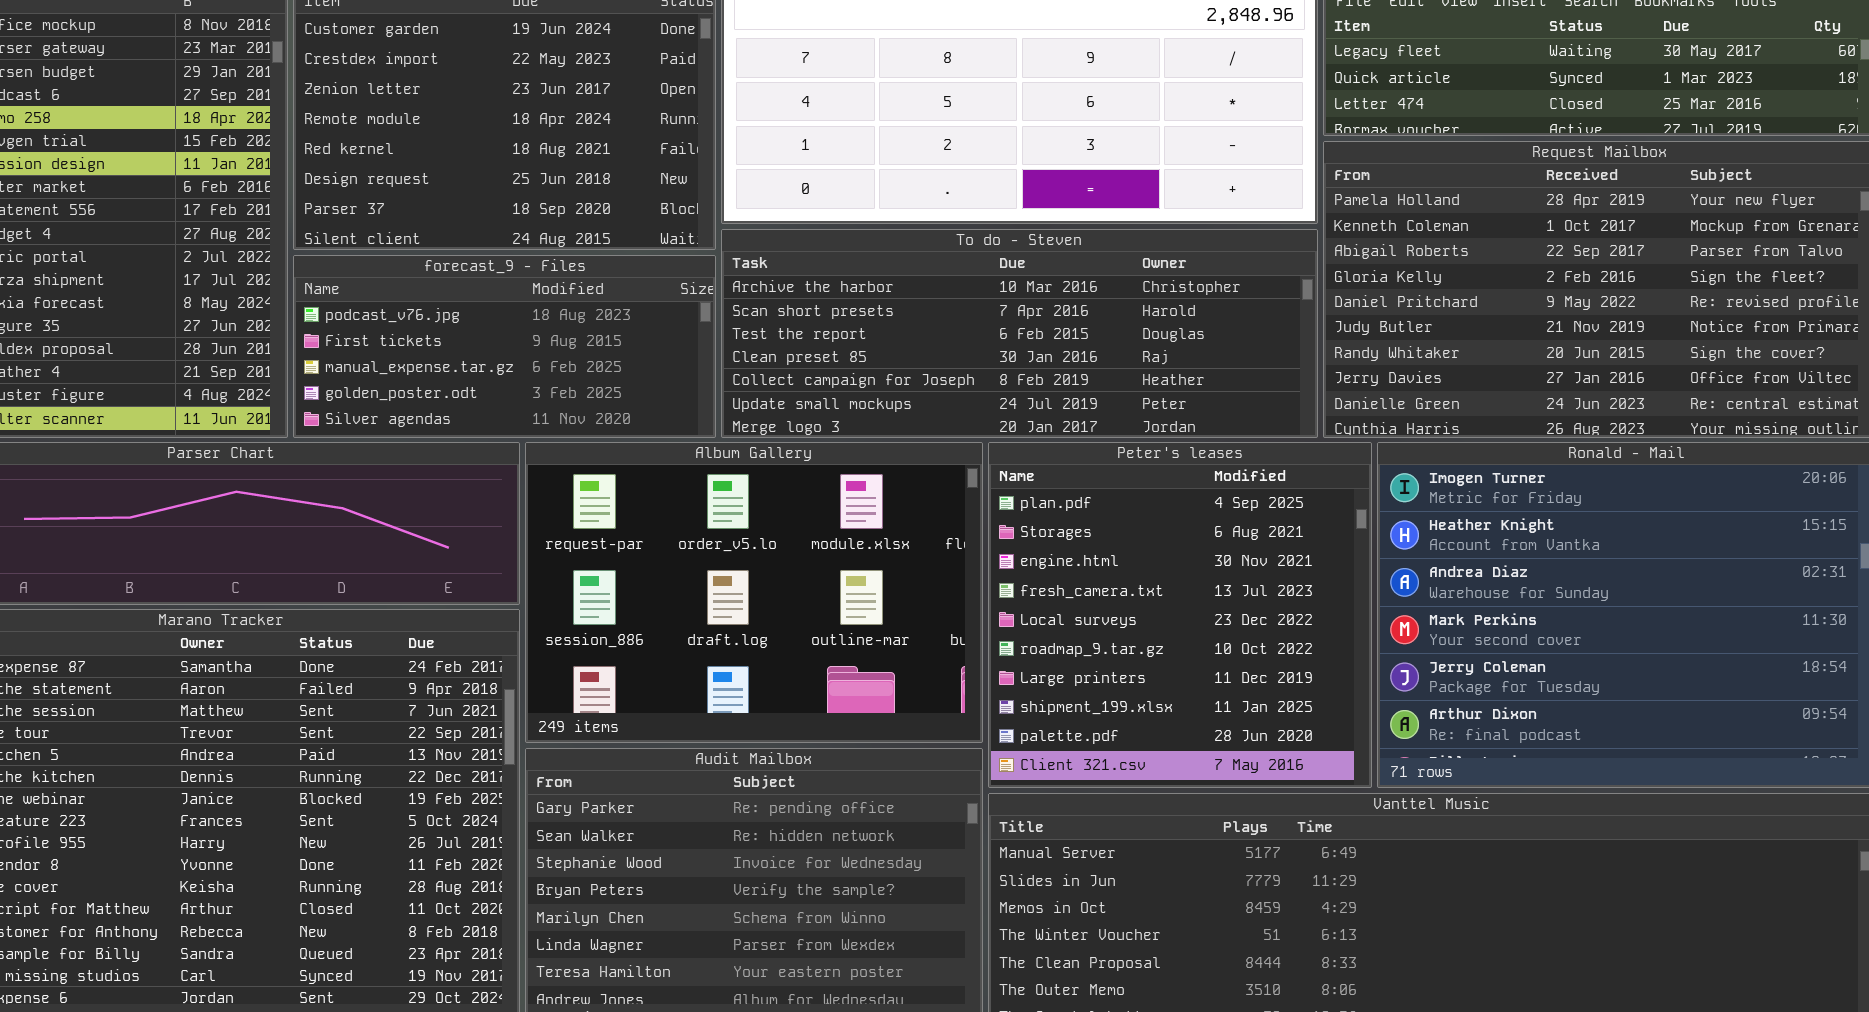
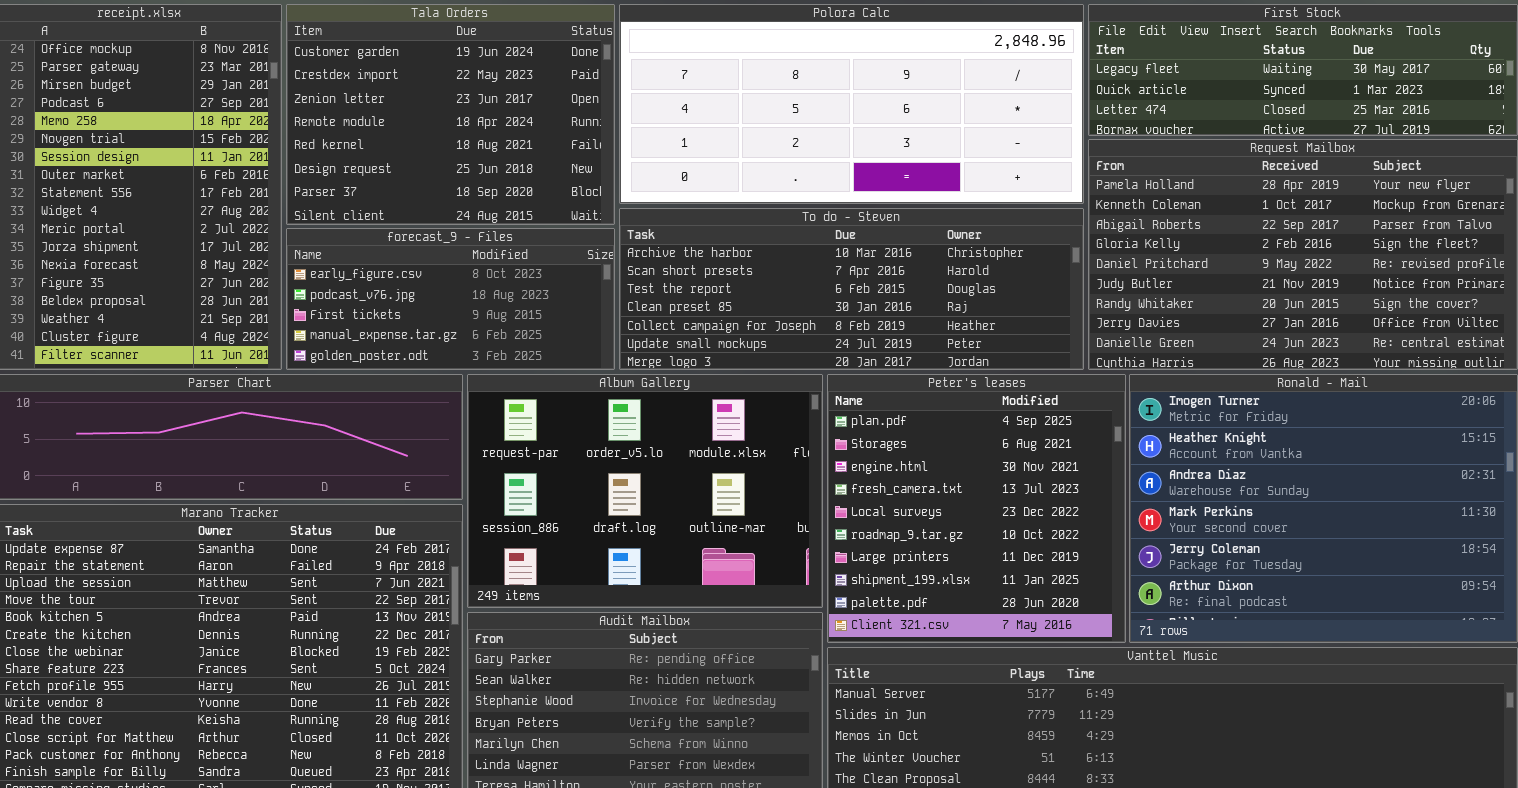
forecast_9 - Files: [293,255,716,438] -> [286,228,615,370], scrolled up 1 row

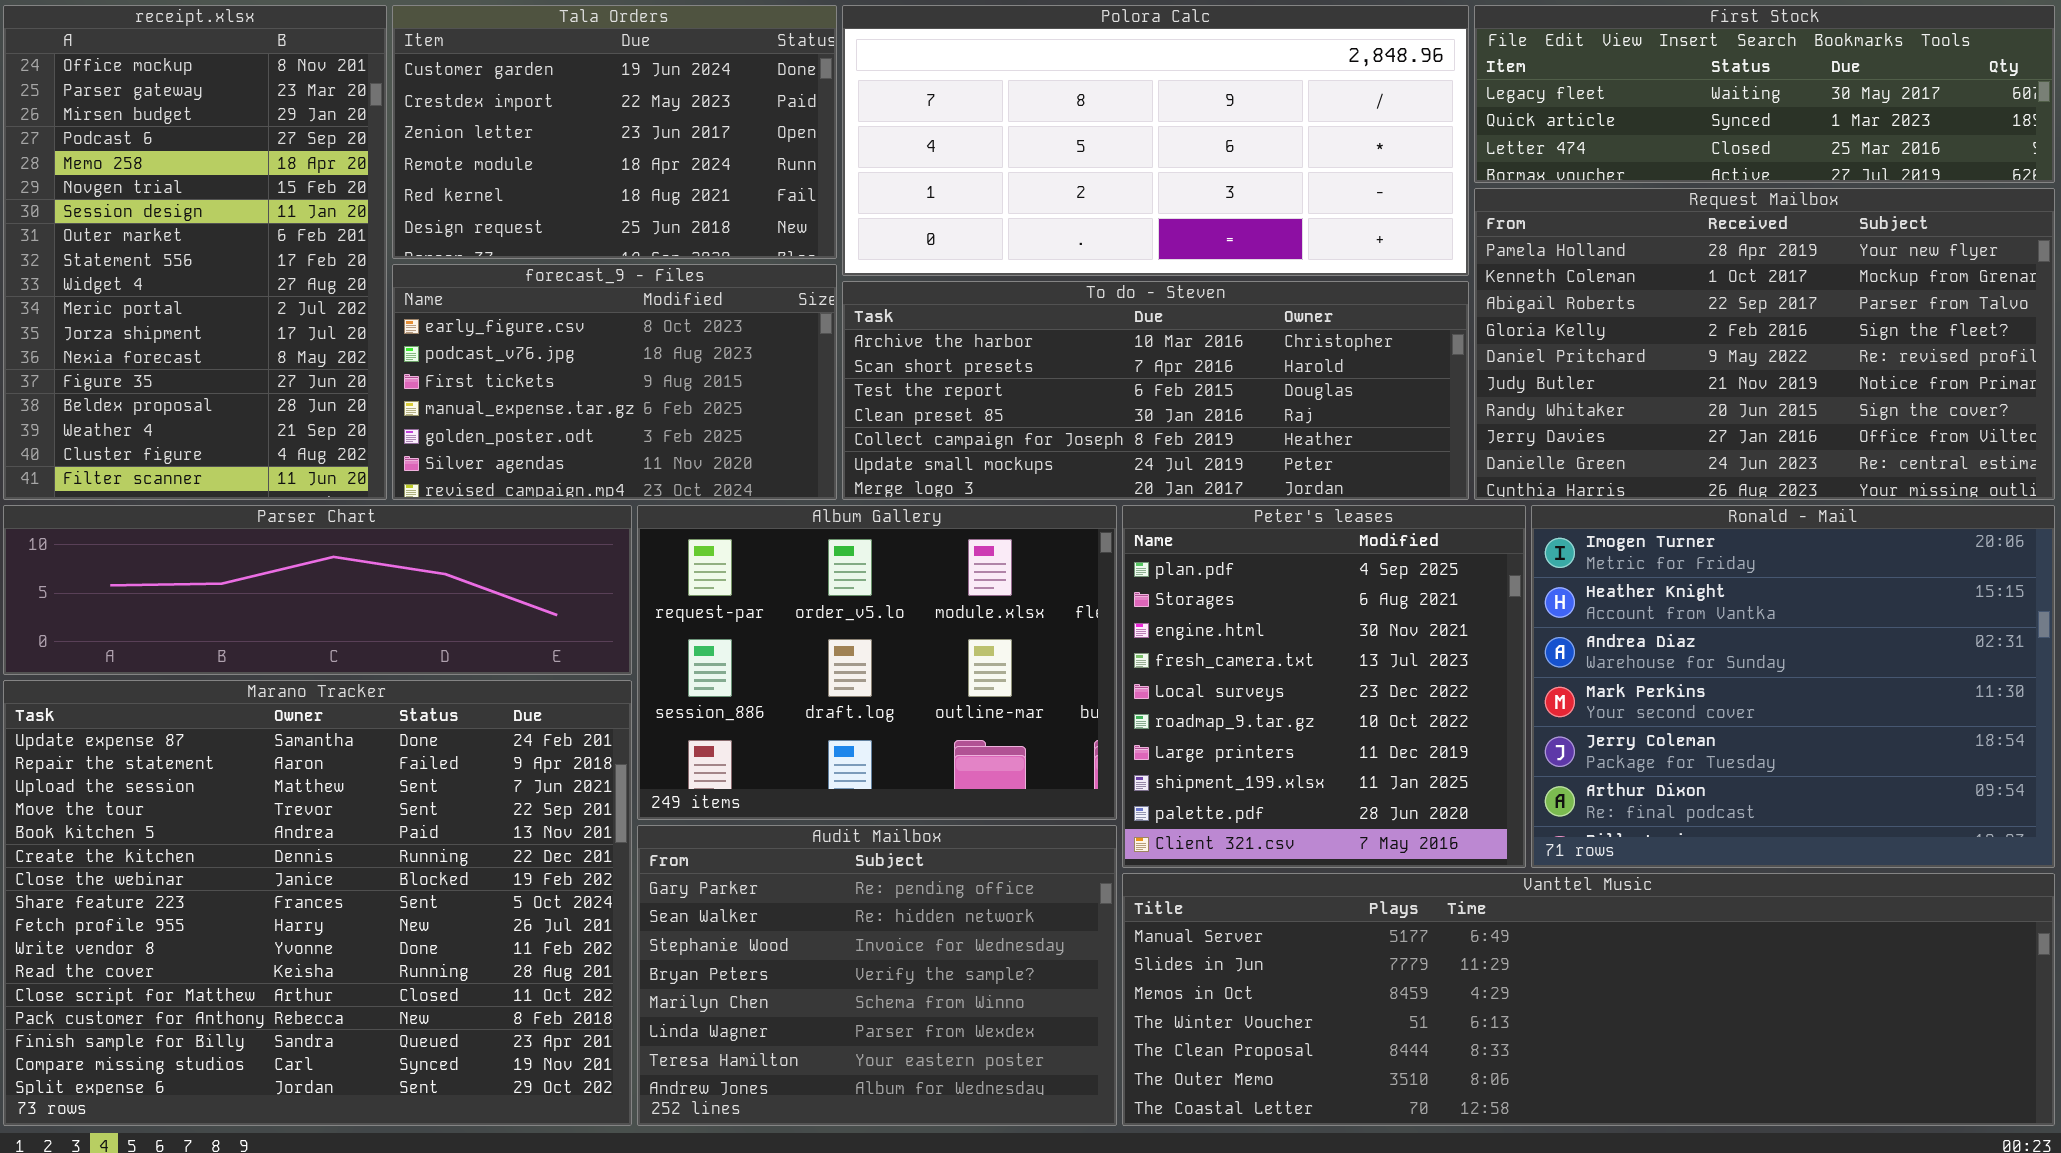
Tala Orders: [286,4,615,225] -> [392,5,837,259], resized
forecast_9 - Files: [286,228,615,370] -> [392,264,837,500], resized

